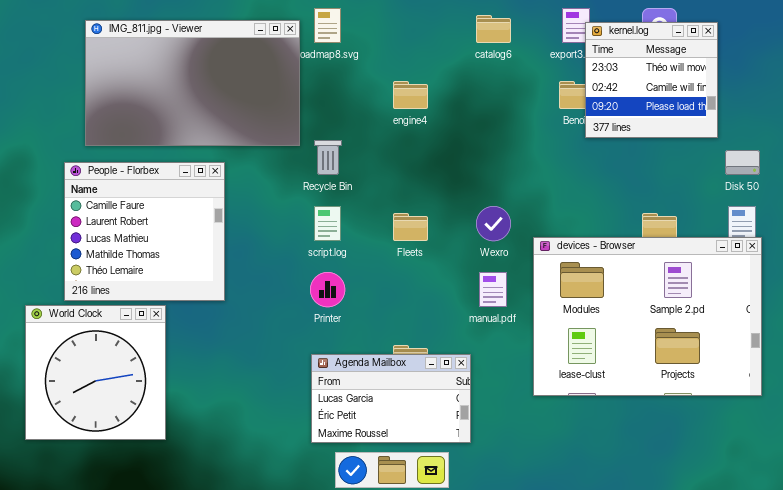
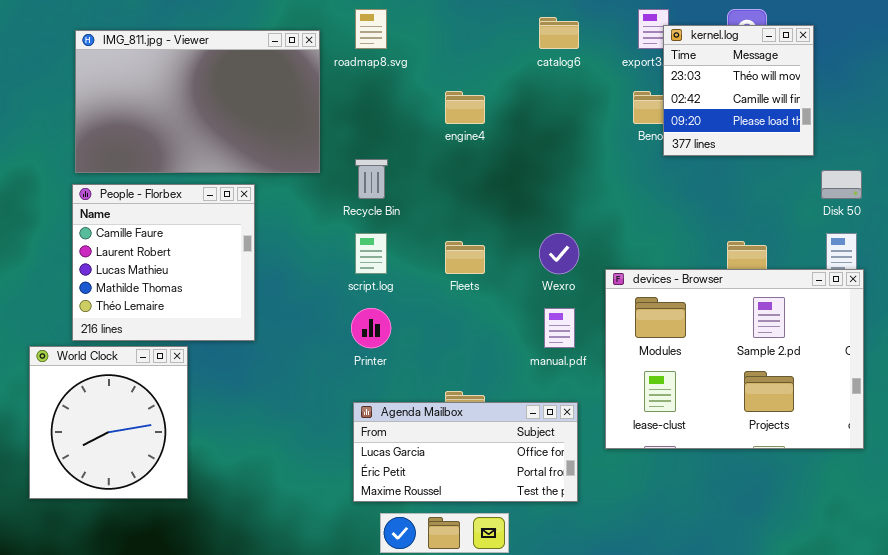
IMG_811.jpg - Viewer: [85,20,300,146] -> [75,30,320,173], moved
Agenda Mailbox: [311,354,471,443] -> [353,402,578,502], resized

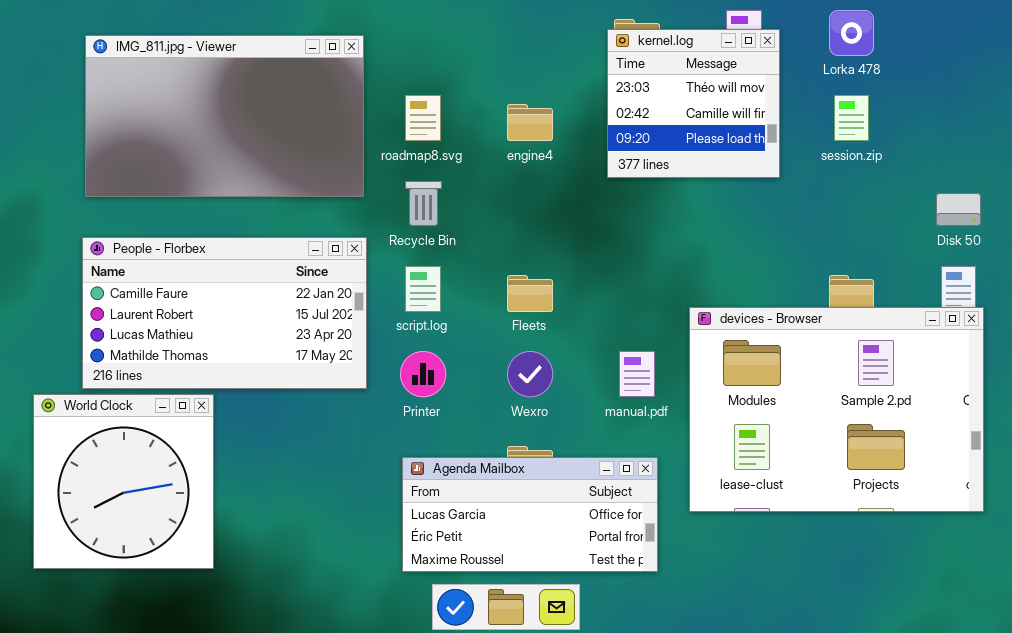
roadmap8.svg: [355,9,387,49] -> [405,95,441,141], moved
kernel.log: [663,25,814,156] -> [607,29,780,178], moved
People - Florbex: [72,184,255,341] -> [82,237,367,389], resized
Wexro: [539,233,579,274] -> [507,351,553,397], moved

